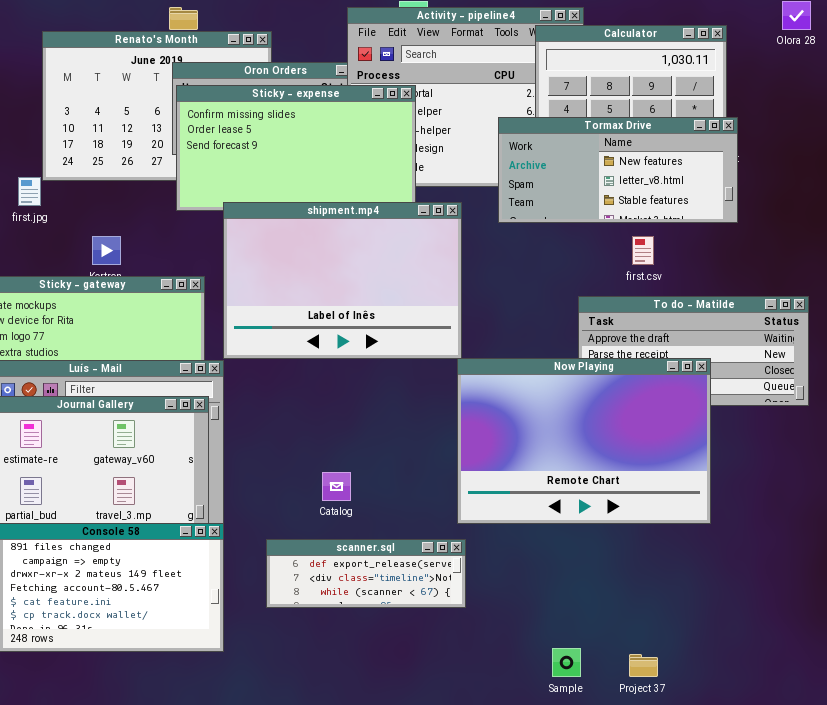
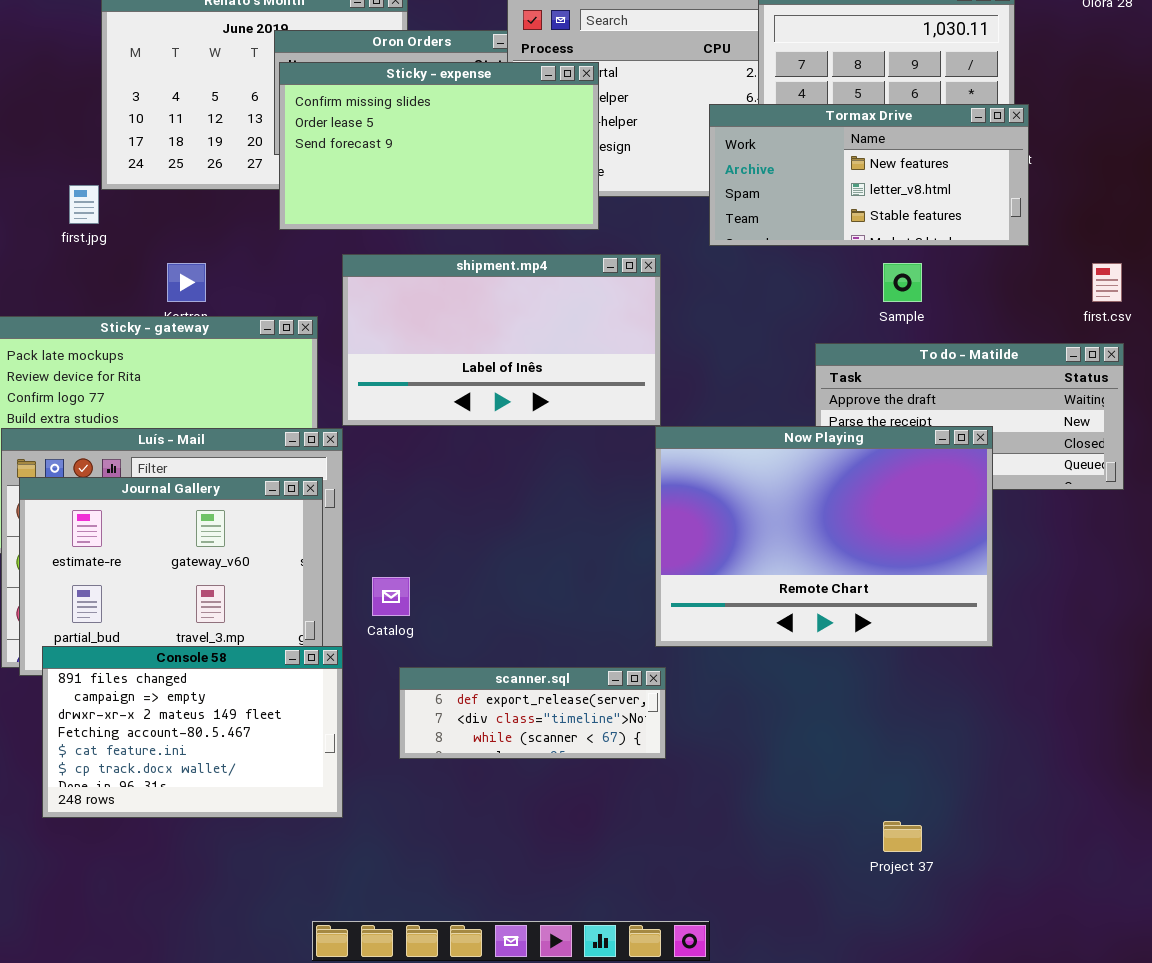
shipment.mp4: [223,202,462,359] -> [342,254,661,426], resized
first.csv: [632,236,654,265] -> [1092,263,1122,302], moved
Catalog: [322,472,351,501] -> [372,577,410,616], moved
Sample: [552,648,581,677] -> [883,263,922,302], moved

